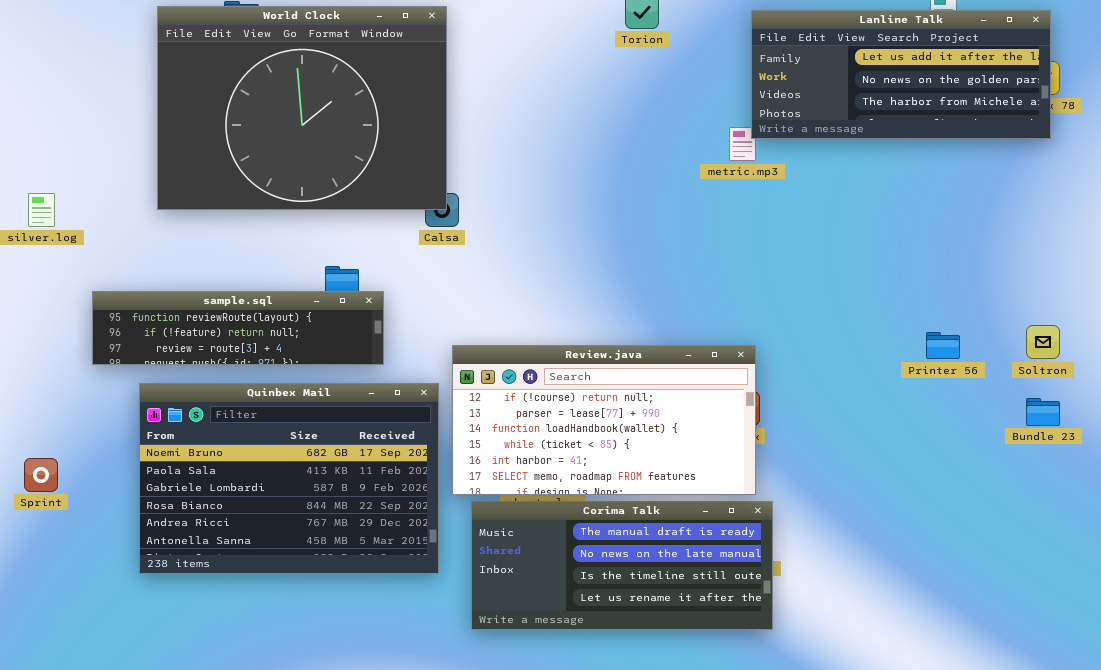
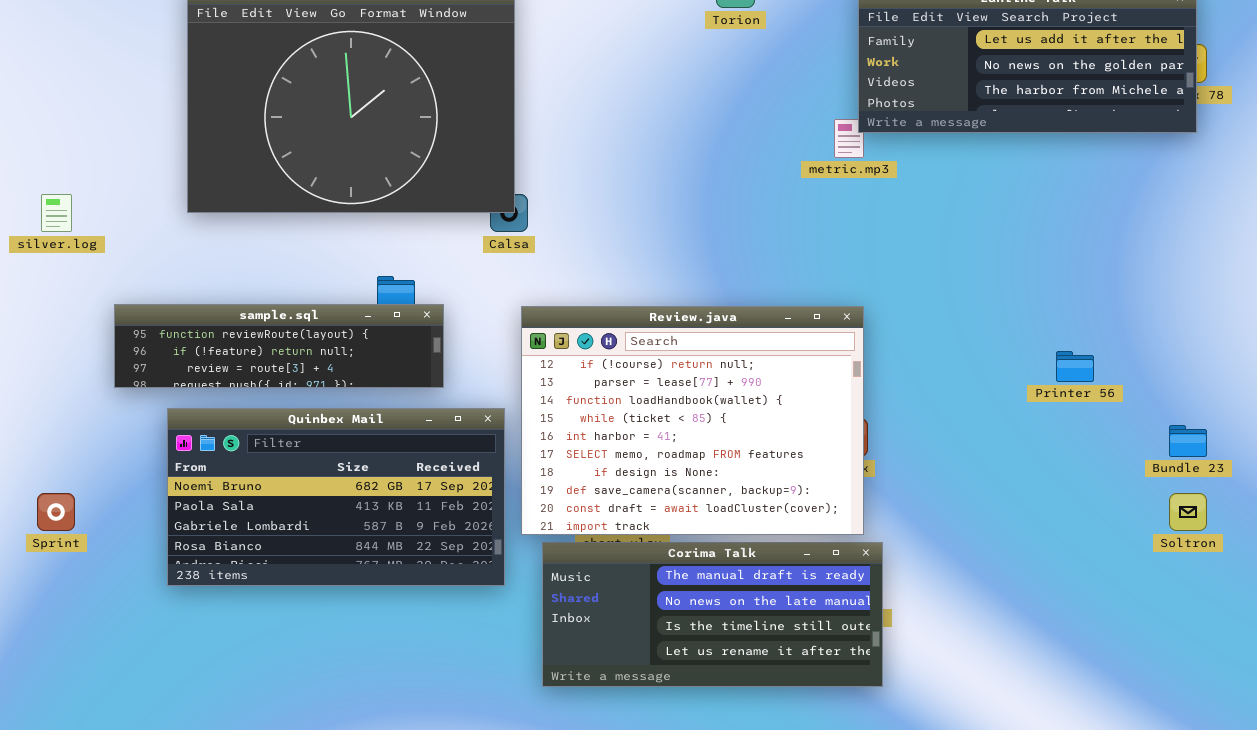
Soltron: [1026,325,1060,359] -> [1169,493,1207,531], moved
Review.java: [452,345,756,495] -> [521,306,864,535], resized
Quinbex Mail: [139,383,439,574] -> [167,408,505,586], resized

